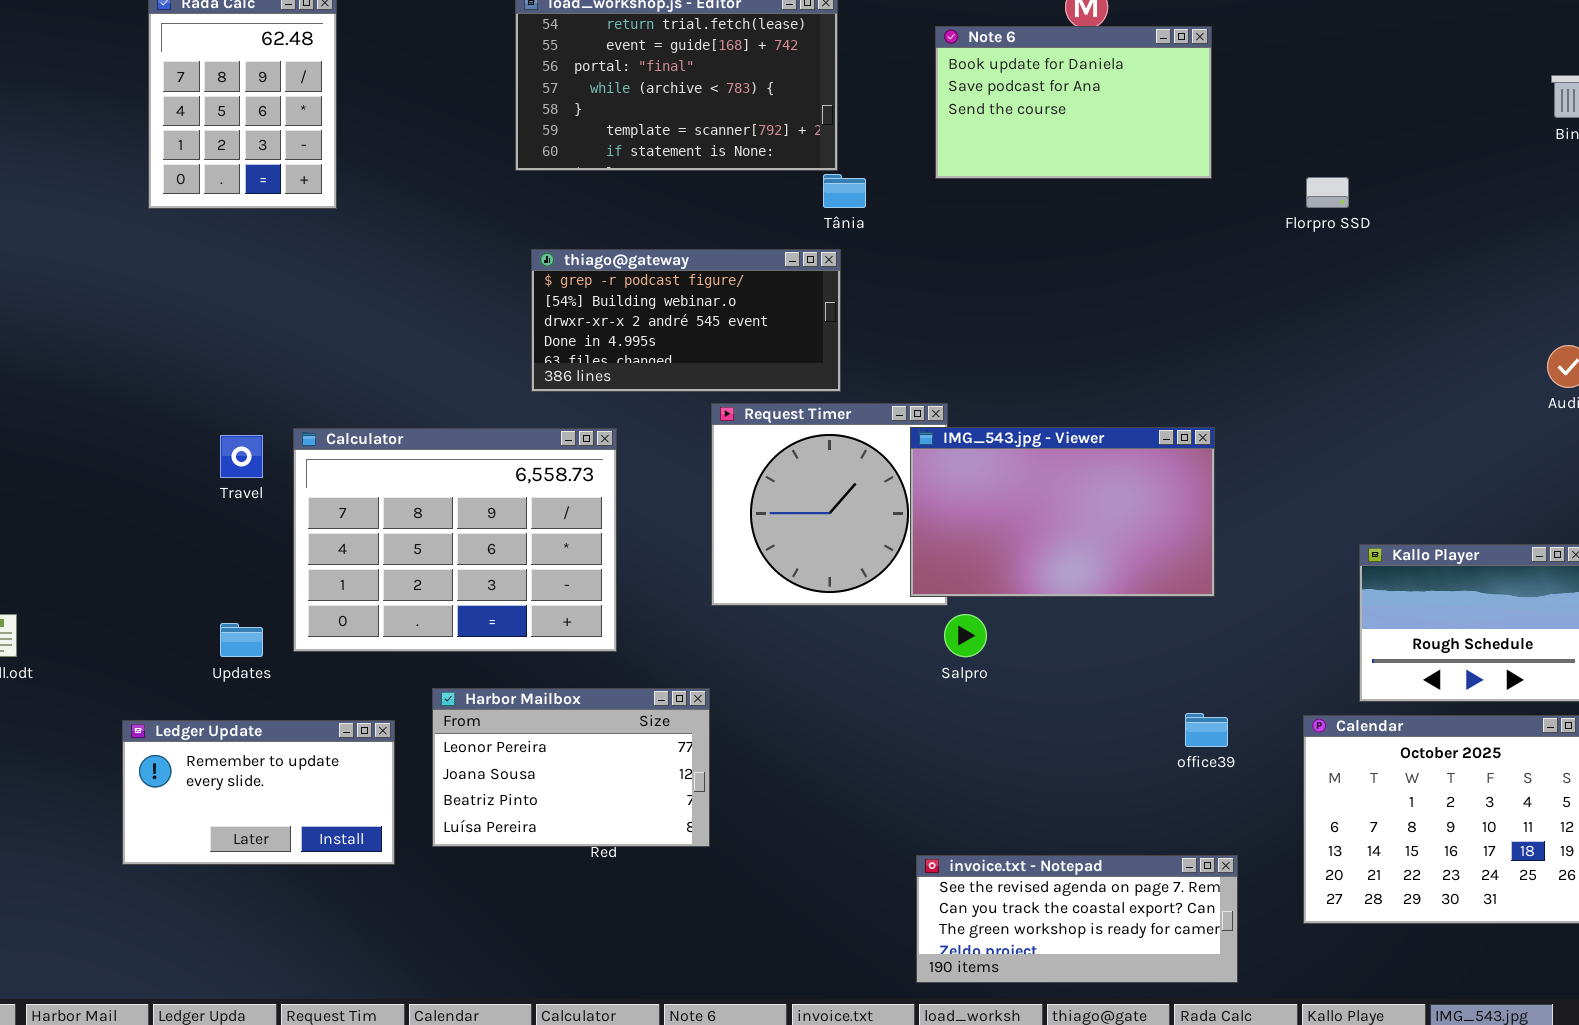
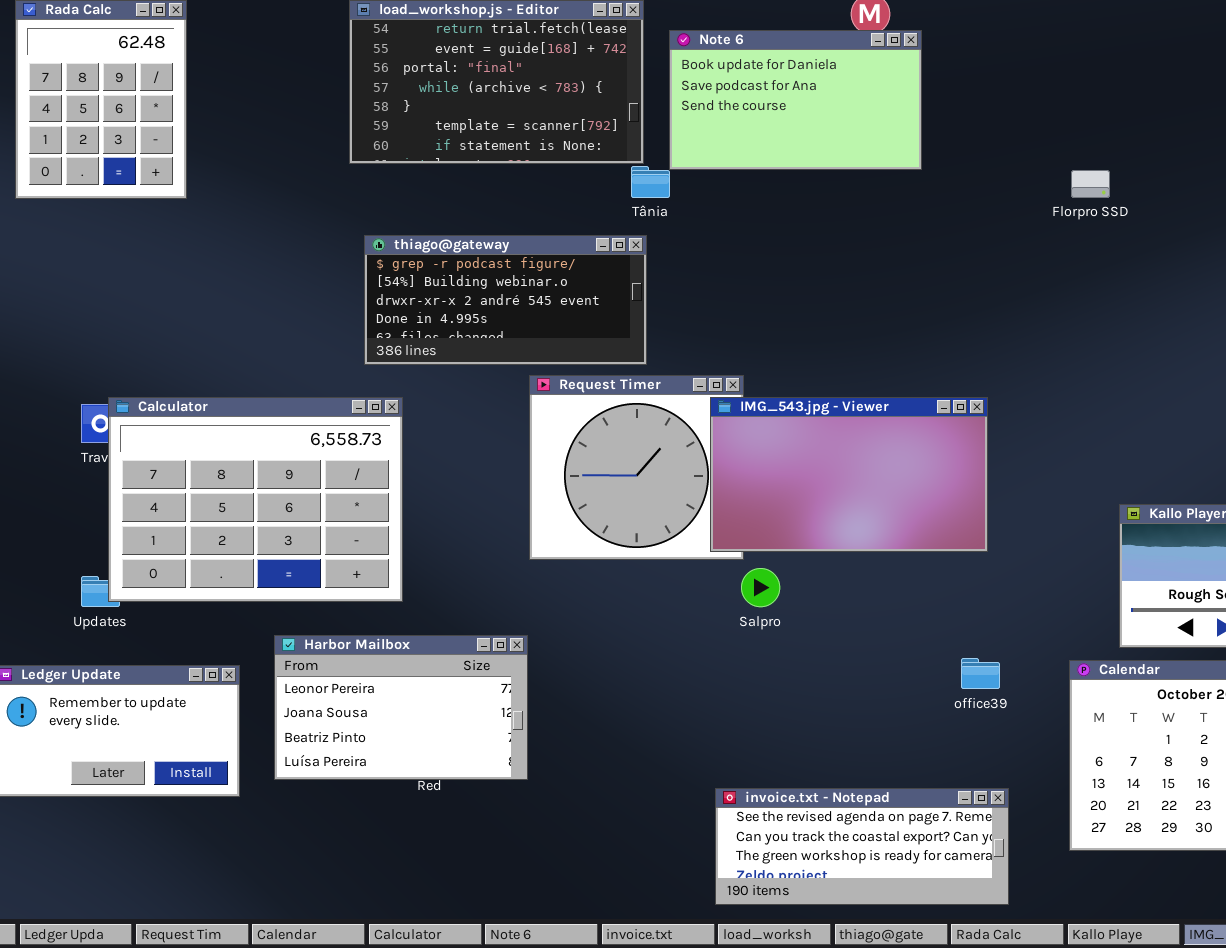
Note 6: [935,26,1212,179] -> [669,30,922,170], moved
Calculator: [293,428,617,652] -> [108,397,403,602], moved

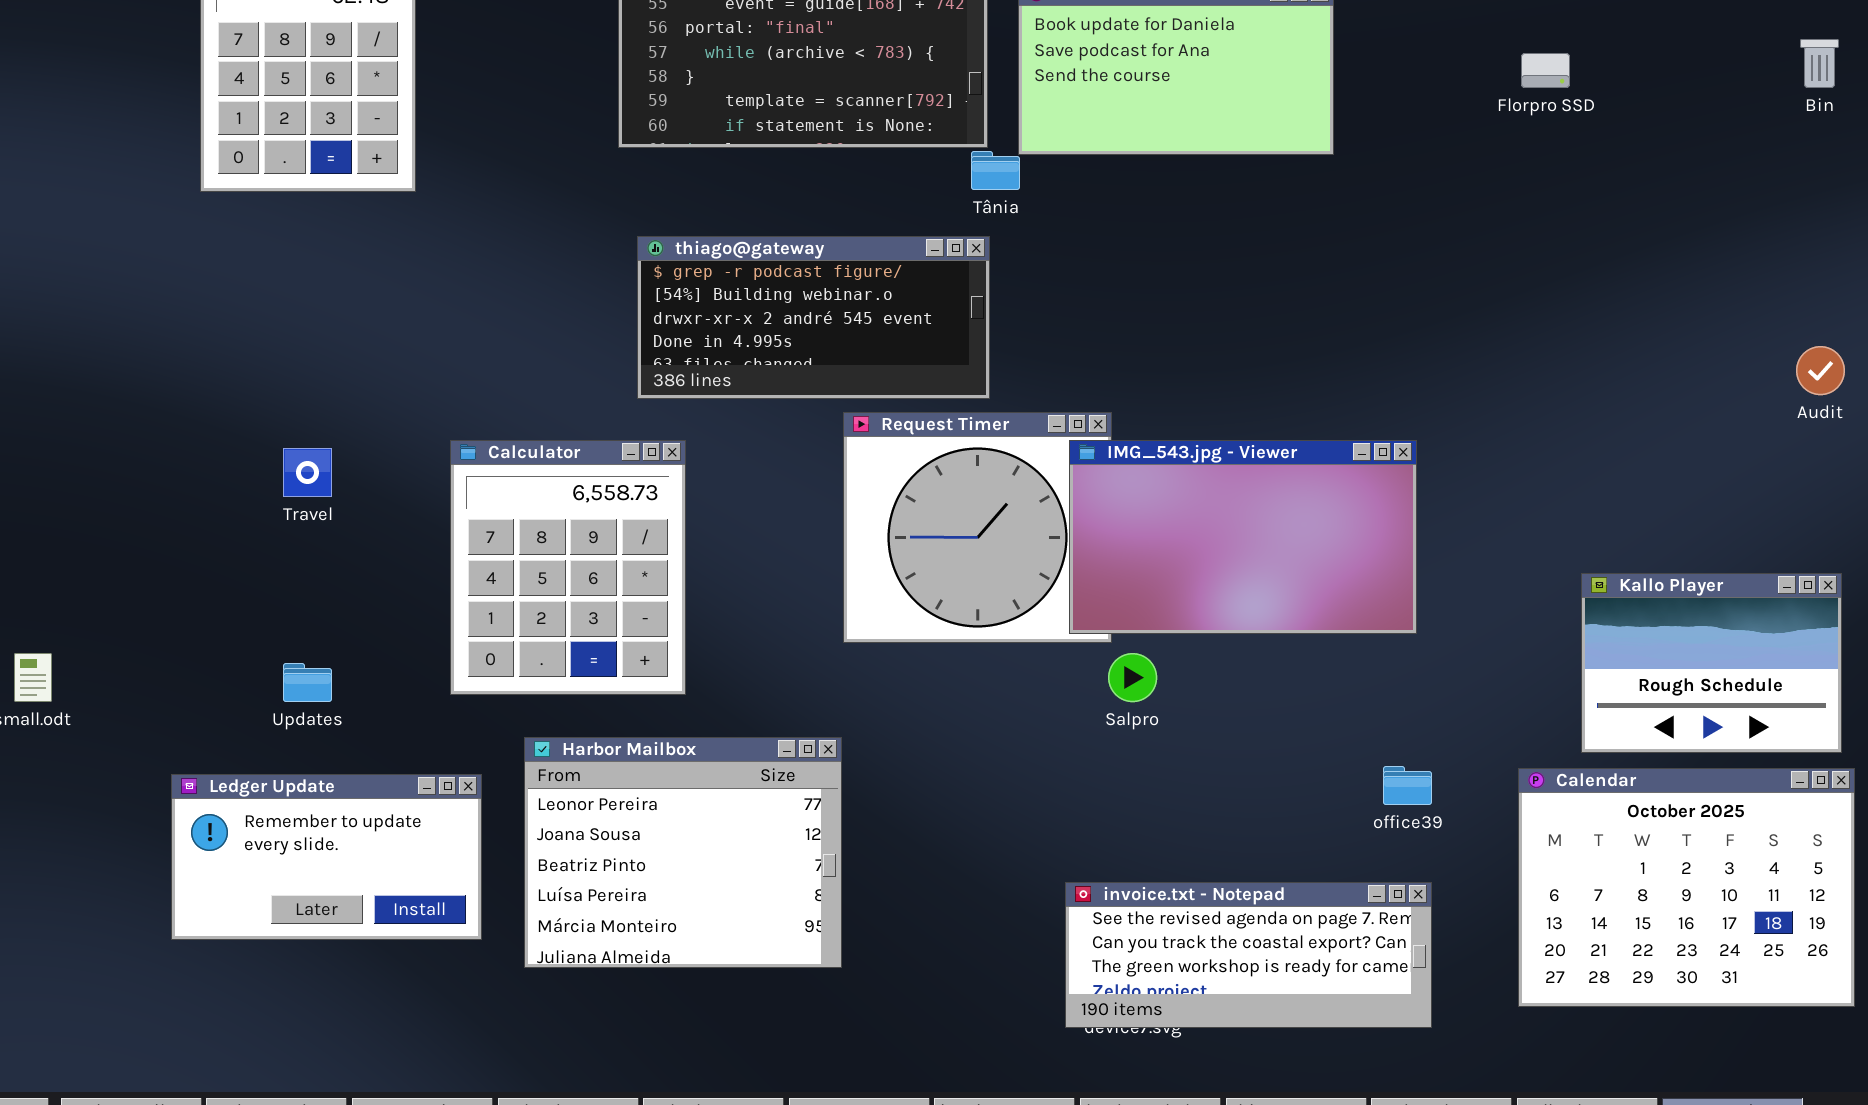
Florpro SSD: [1071,170,1110,198] -> [1521,53,1570,88], moved
Calculator: [108,397,403,602] -> [450,440,686,695], resized
Harbor Mailbox: [274,635,528,780] -> [524,737,842,968], resized
invoice.txt - Notepad: [715,788,1009,905] -> [1065,882,1432,1028], moved

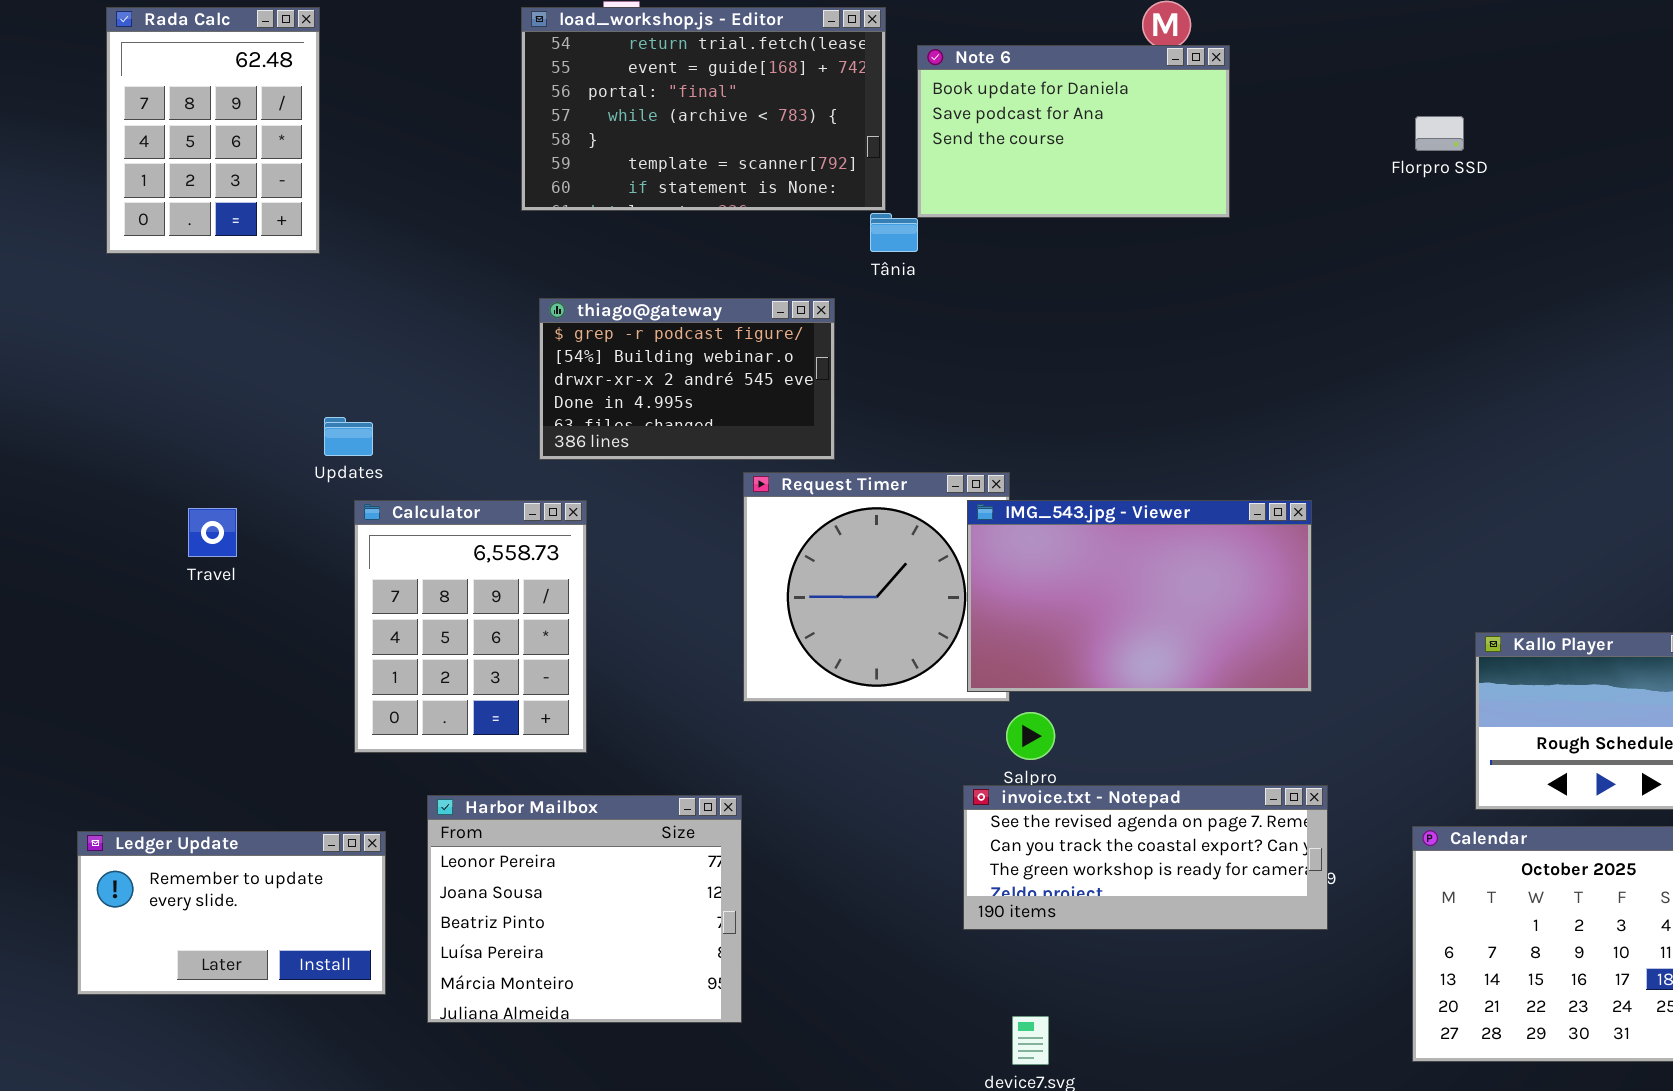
thiago@gateway: [637,236,990,399] -> [539,298,835,460], resized
Updates: [283,663,332,702] -> [324,417,373,456], moved
invoice.txt - Notepad: [1065,882,1432,1028] -> [963,785,1328,930], moved

